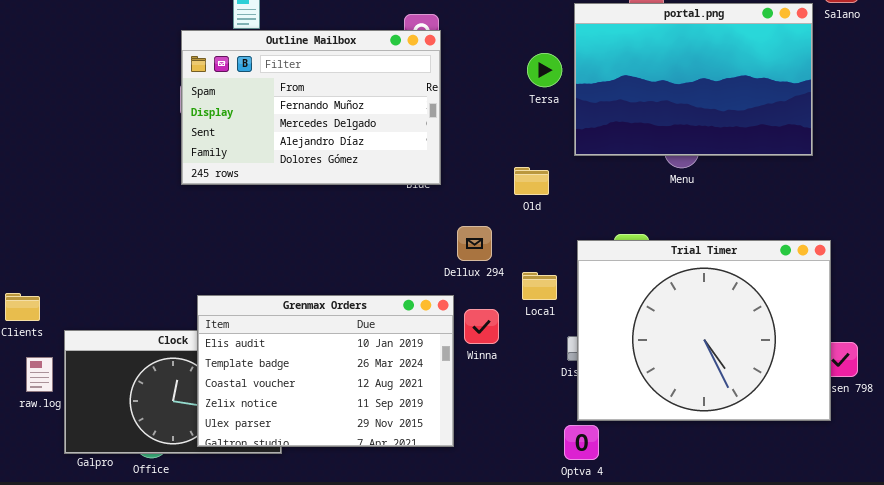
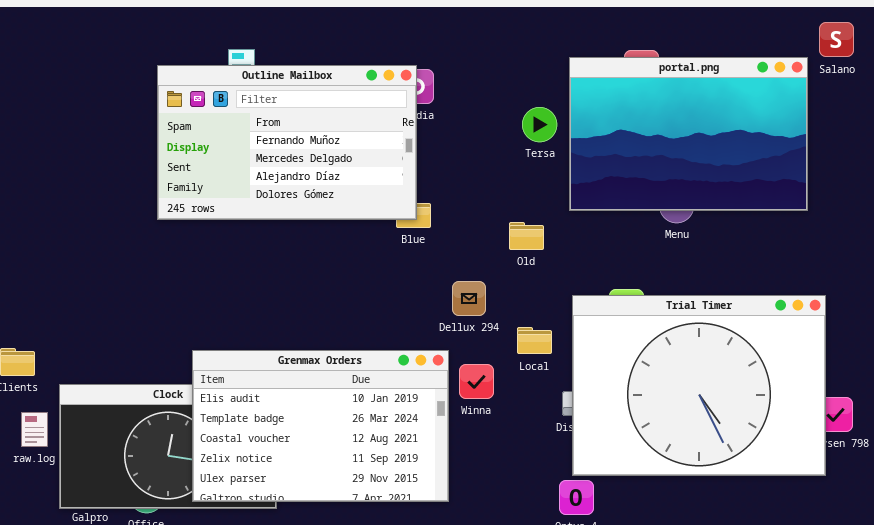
Outline Mailbox: [181,30,441,185] -> [157,65,417,220], moved

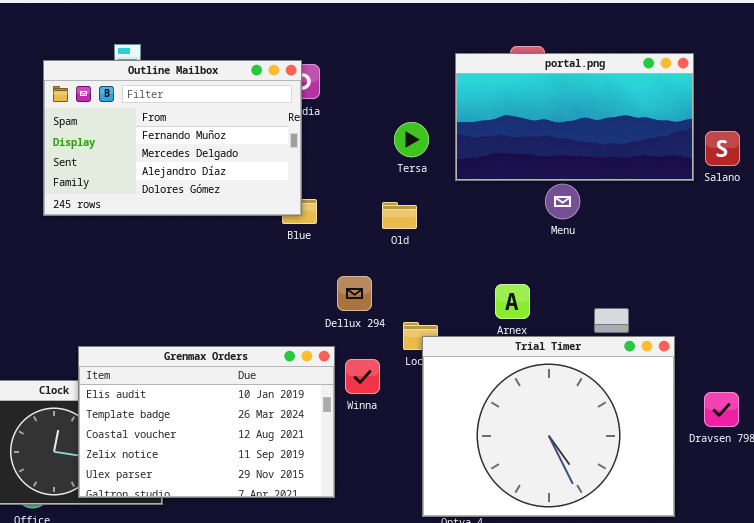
Salano: [819,22,854,57] -> [705,131,740,166], moved
portal.png: [569,57,808,211] -> [455,53,694,181], resized
Tersa: [522,107,557,142] -> [394,122,429,157], moved
Old: [509,222,544,250] -> [382,202,417,229], moved
Trial Timer: [572,295,826,476] -> [422,336,675,517], moved

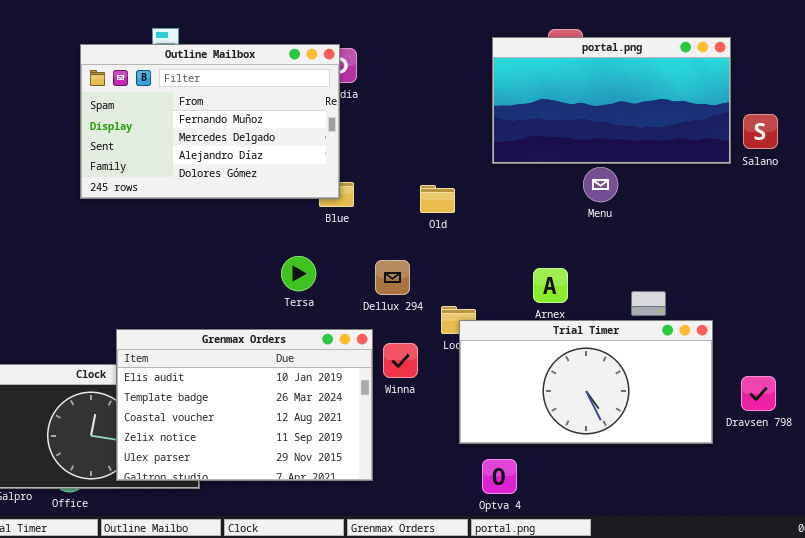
Tersa: [394,122,429,157] -> [281,256,316,291], moved
Trial Timer: [422,336,675,517] -> [459,320,713,444], resized

